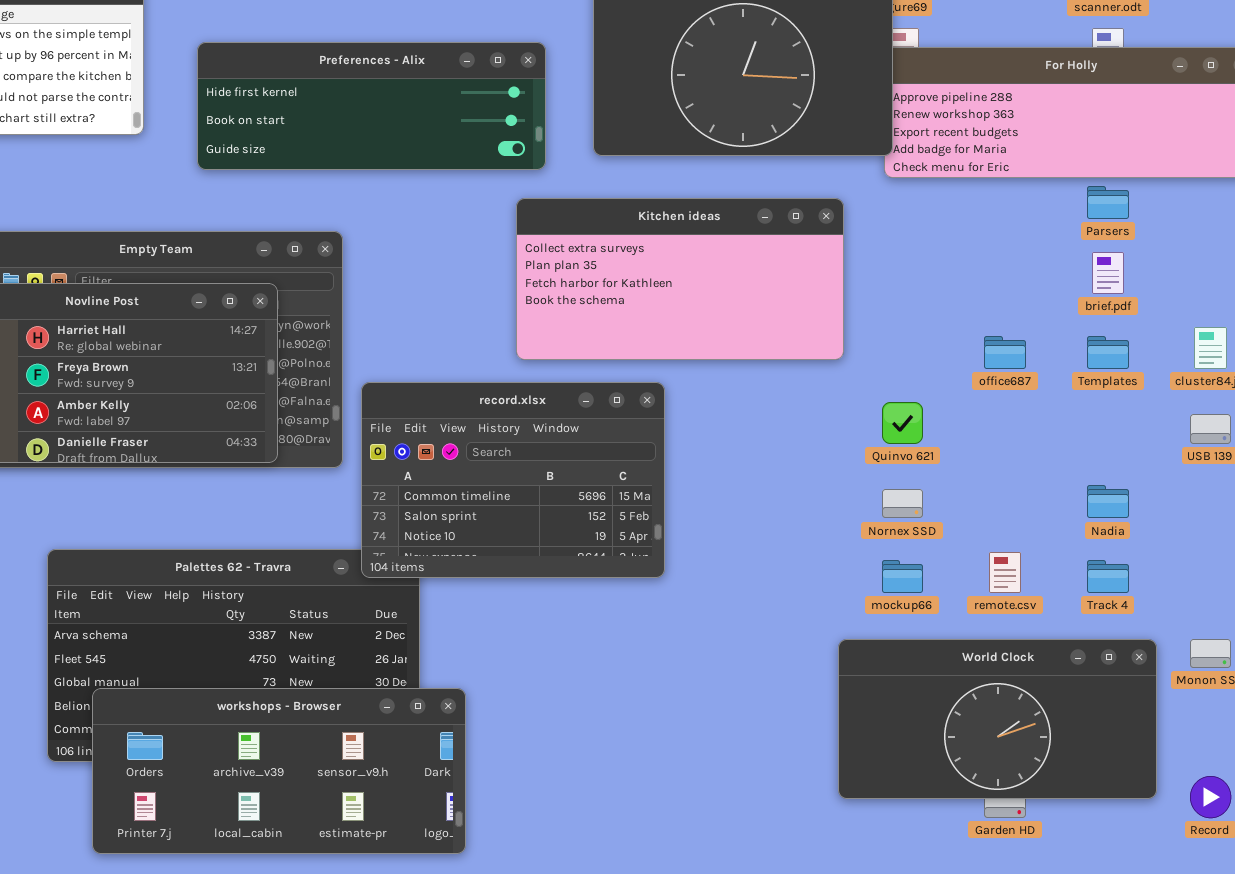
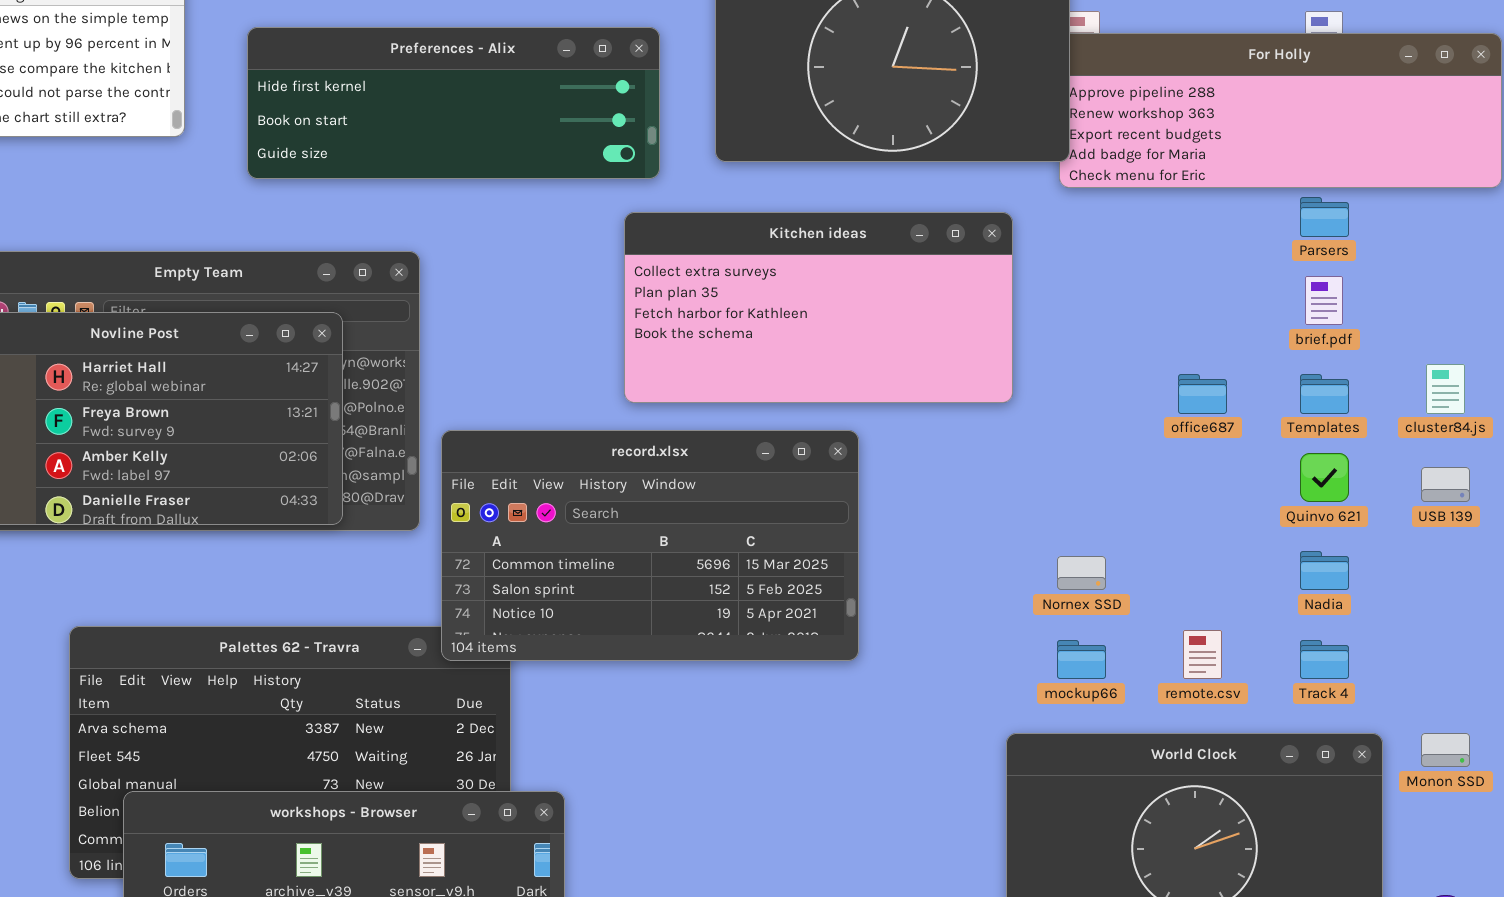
record.xlsx: [361,382,665,578] -> [441,430,859,661], resized
Quinvo 621: [882,402,923,444] -> [1300,453,1349,502], moved

